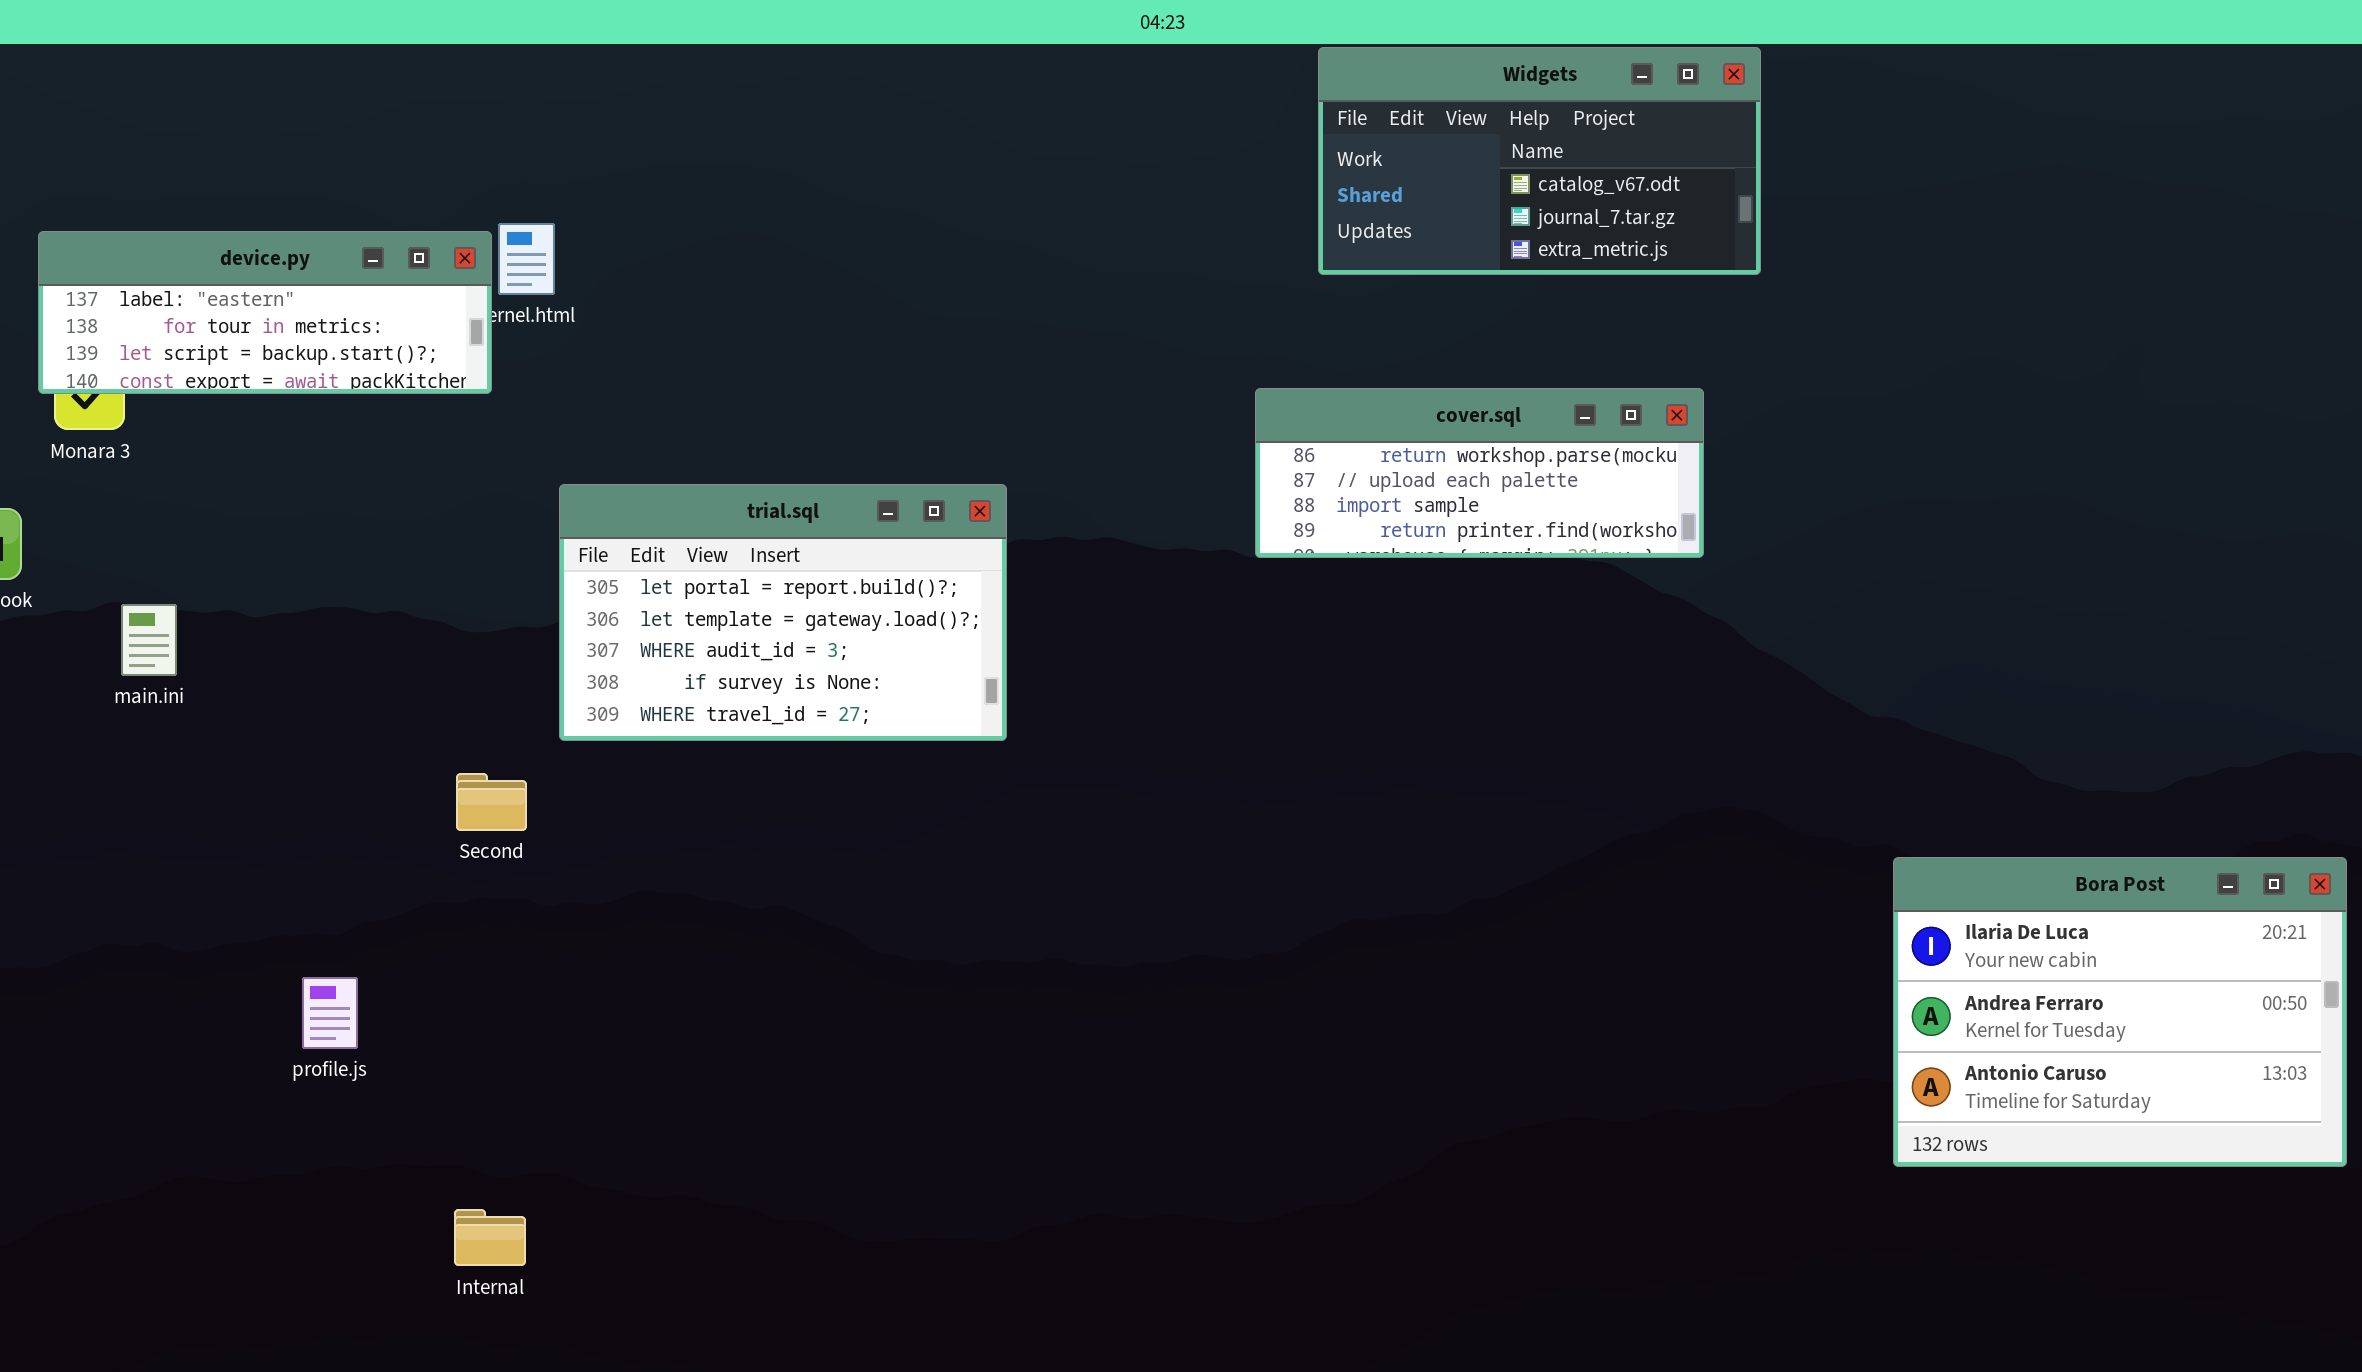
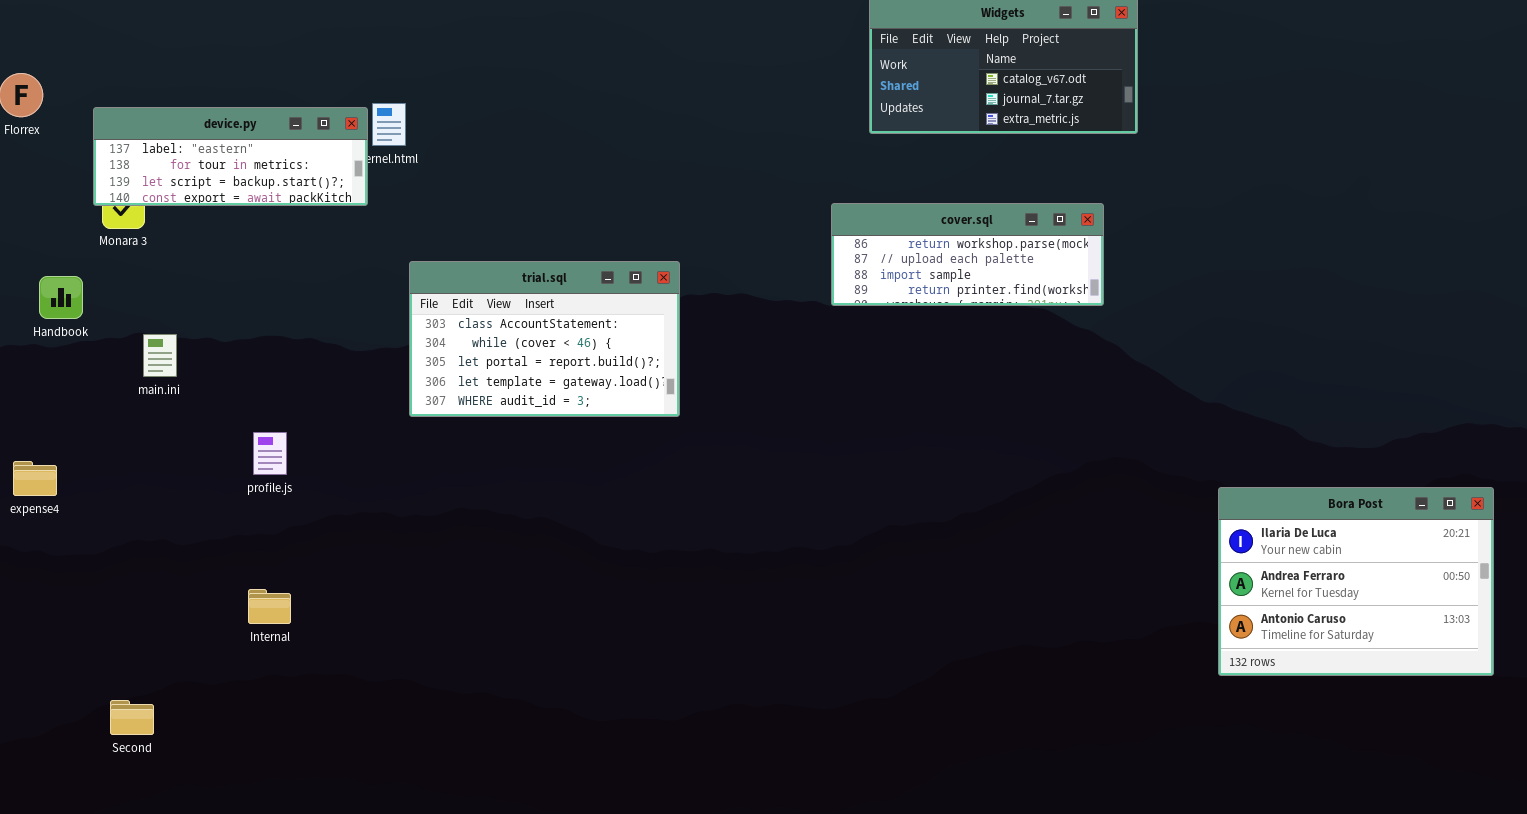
trial.sql: [559,484,1007,741] -> [409,261,680,417], scrolled up 2 rows
Second: [456,773,527,831] -> [110,700,154,735], moved
profile.js: [302,977,358,1049] -> [253,432,287,475], moved
Internal: [454,1209,526,1266] -> [248,589,291,624], moved

